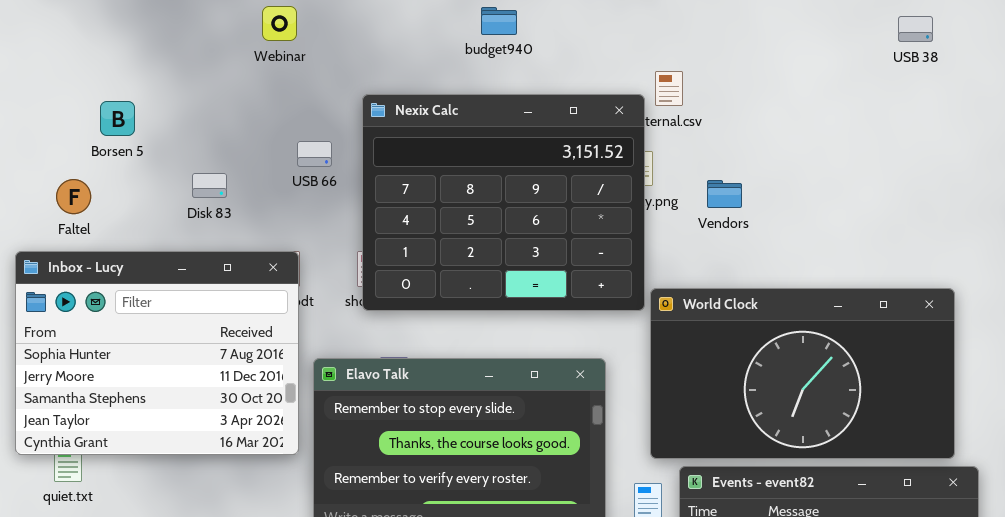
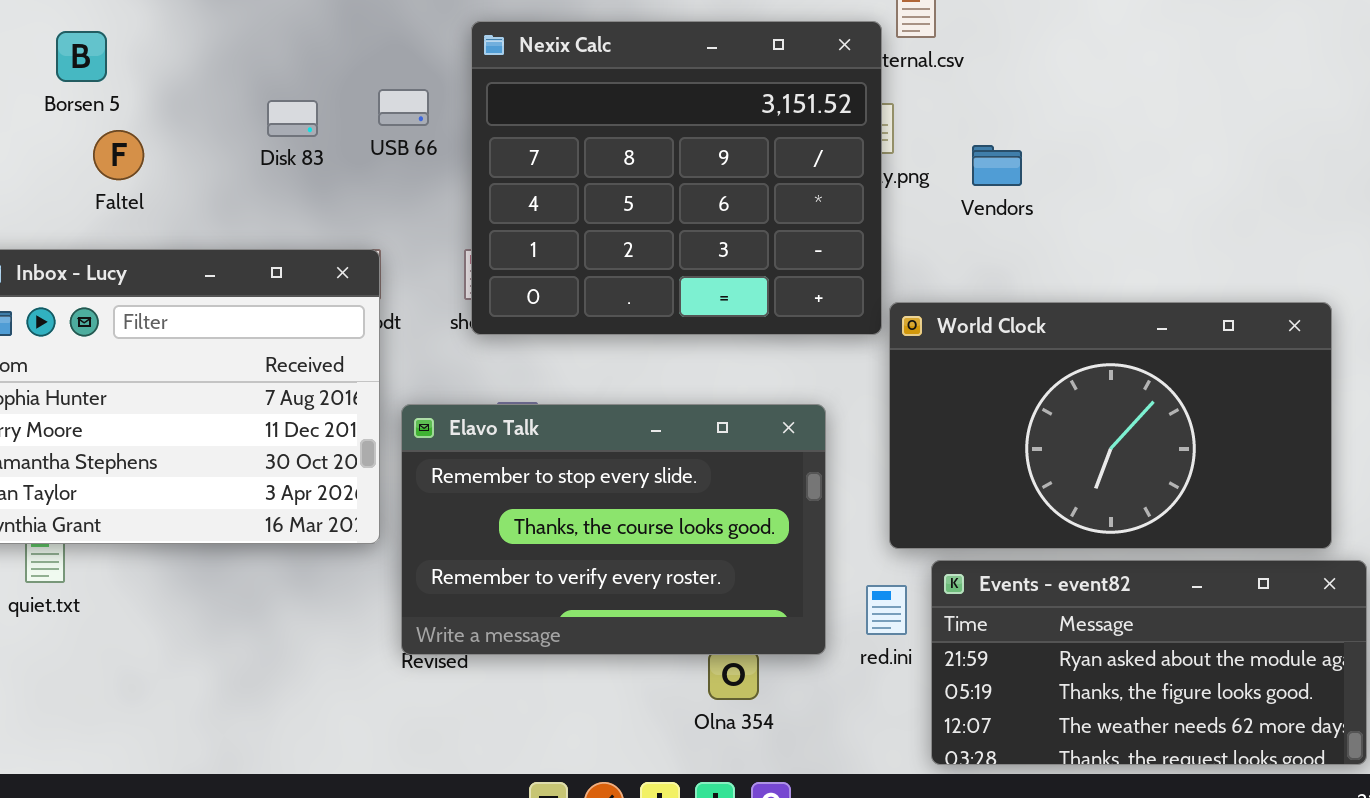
Borsen 5: [100,101,135,136] -> [56,31,107,82], moved
Disk 83: [192,173,227,198] -> [267,100,318,137], moved
Faltel: [56,179,91,214] -> [93,130,144,180], moved

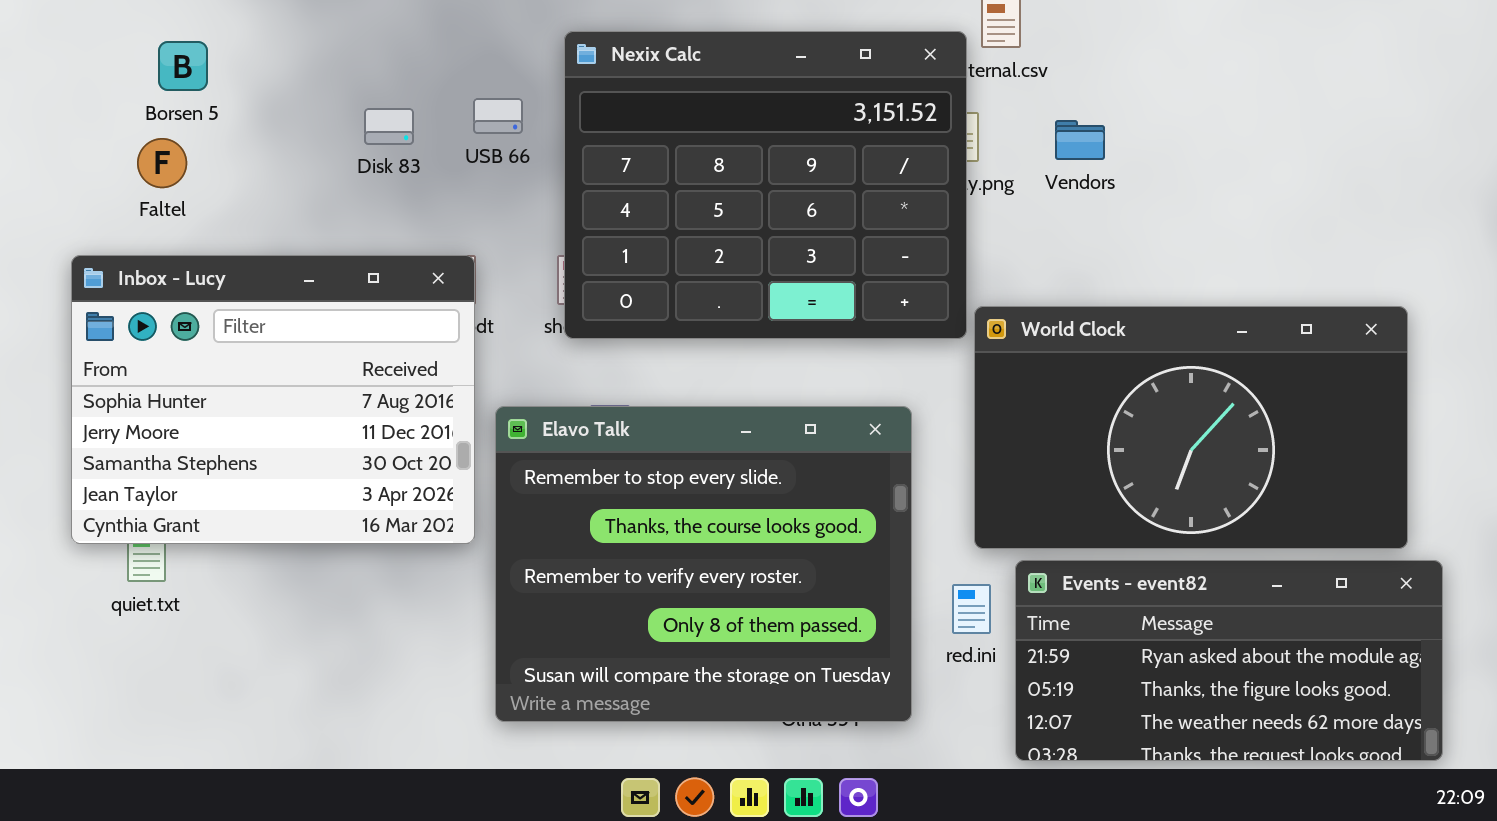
Faltel: [93,130,144,180] -> [137,138,187,188], moved
Vendors: [972,145,1022,186] -> [1055,120,1105,160], moved
Elavo Talk: [401,404,826,655] -> [495,406,912,722], resized

